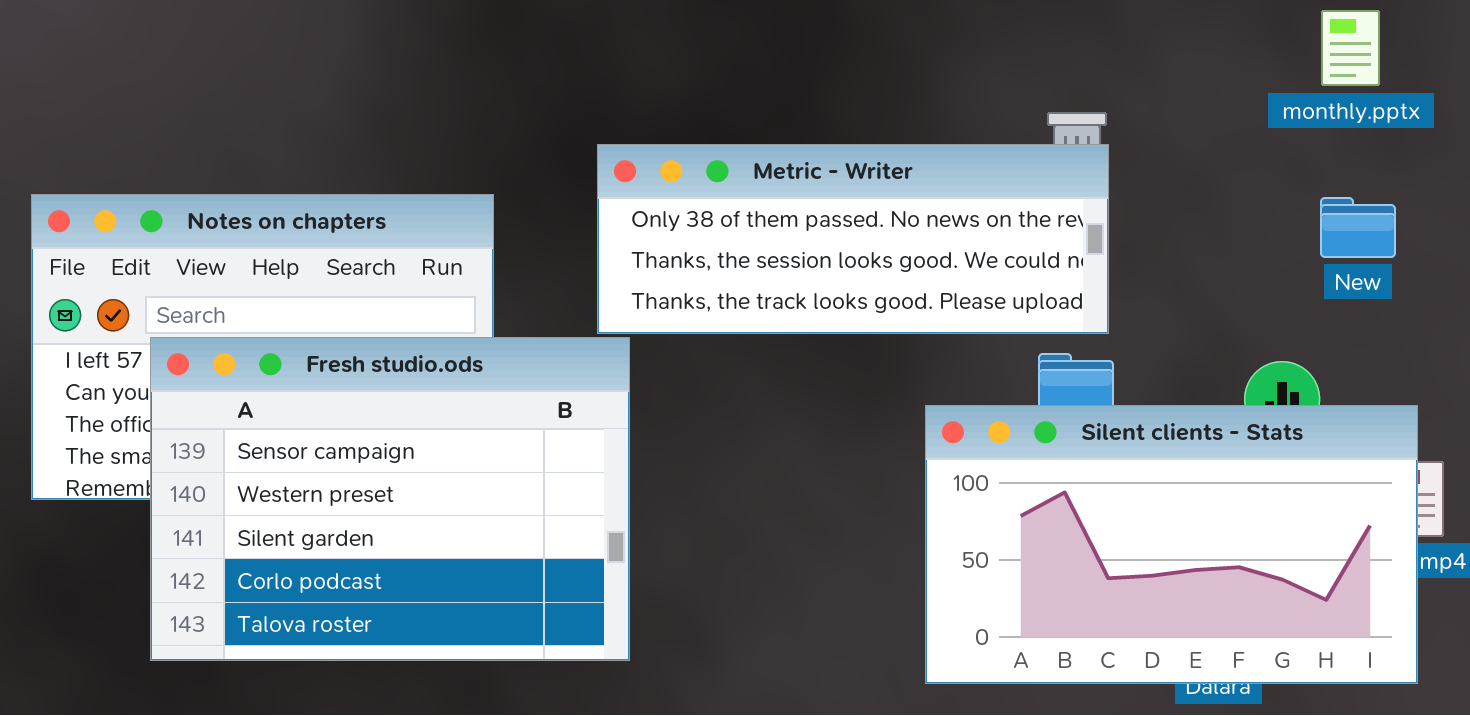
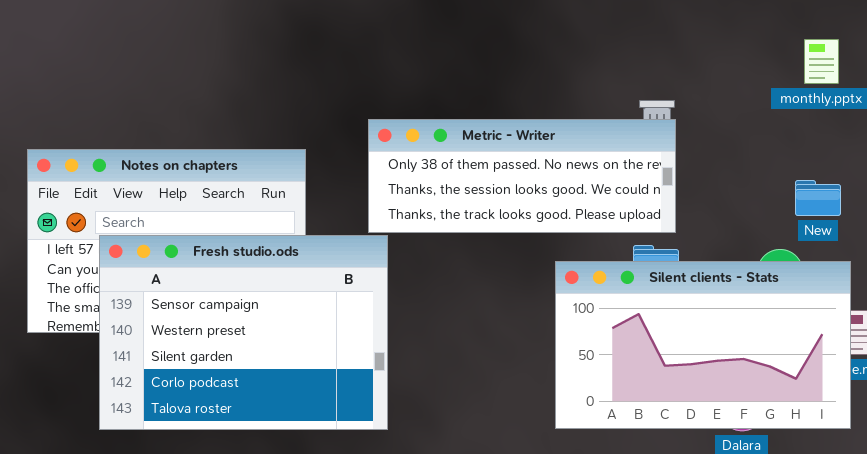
New: [1320,197,1396,258] -> [795,180,841,216], moved
Silent clients - Stats: [925,405,1418,684] -> [555,261,851,429], moved

